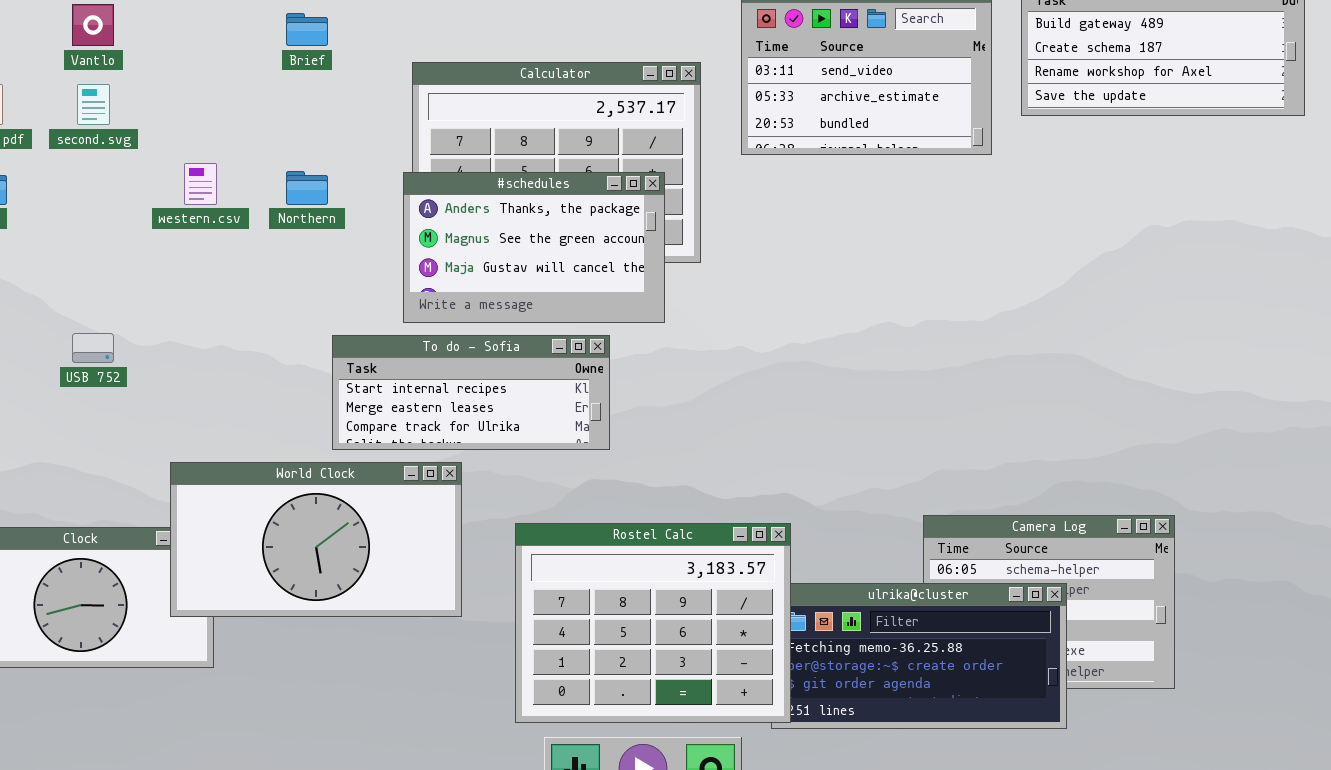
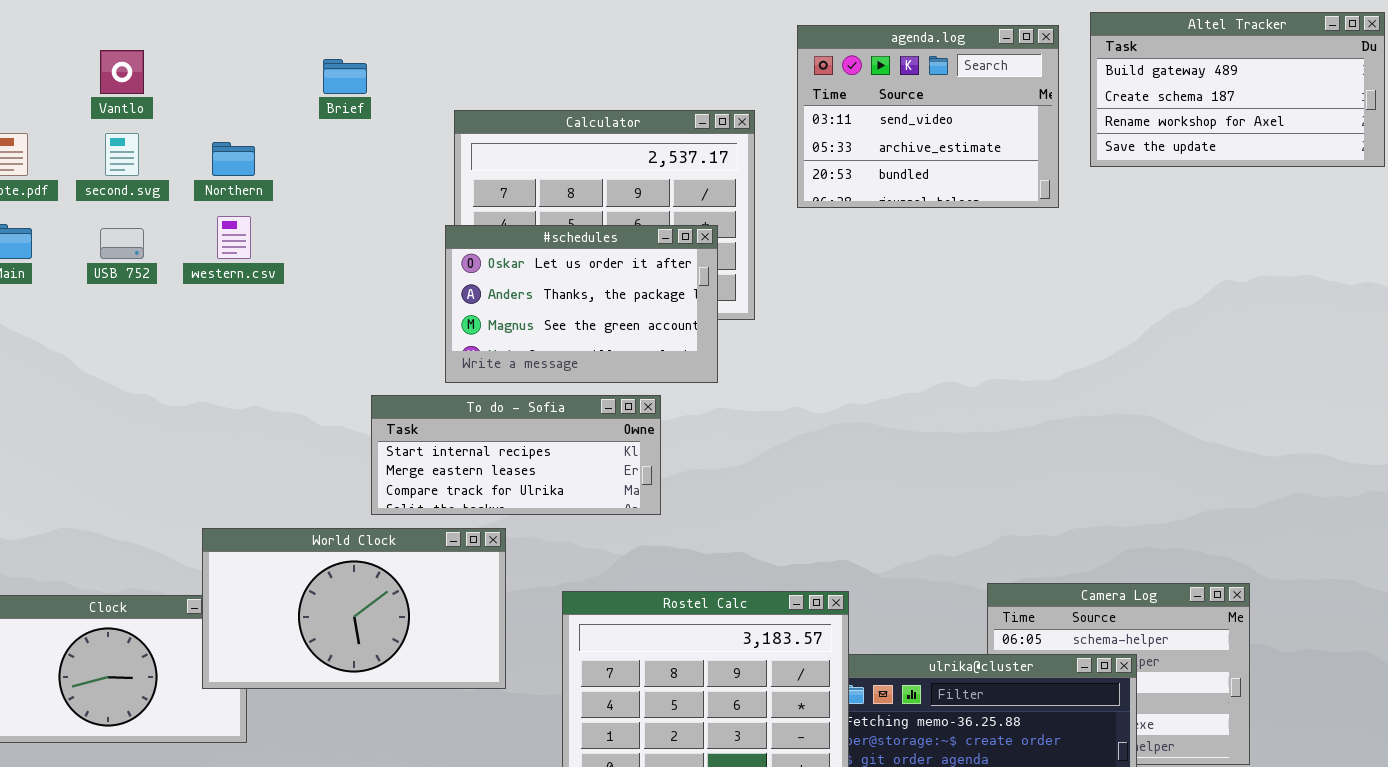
Northern: [286,171,328,205] -> [212,142,255,176], moved
#schedules: [403,172,665,323] -> [445,225,718,383], scrolled up 1 row
USB 752: [72,333,114,363] -> [100,228,144,259], moved

